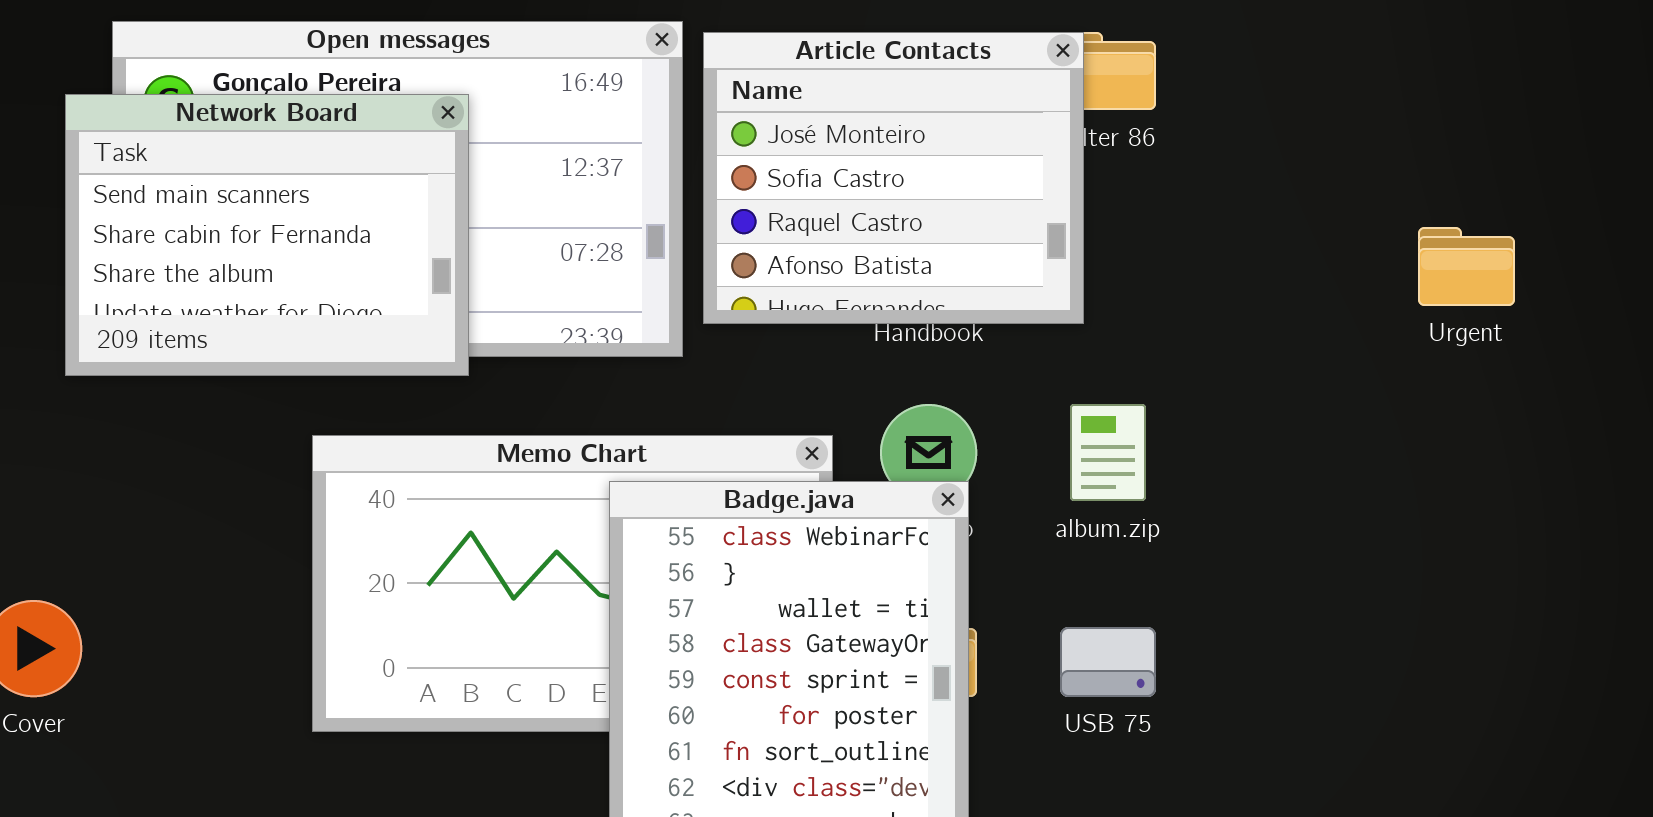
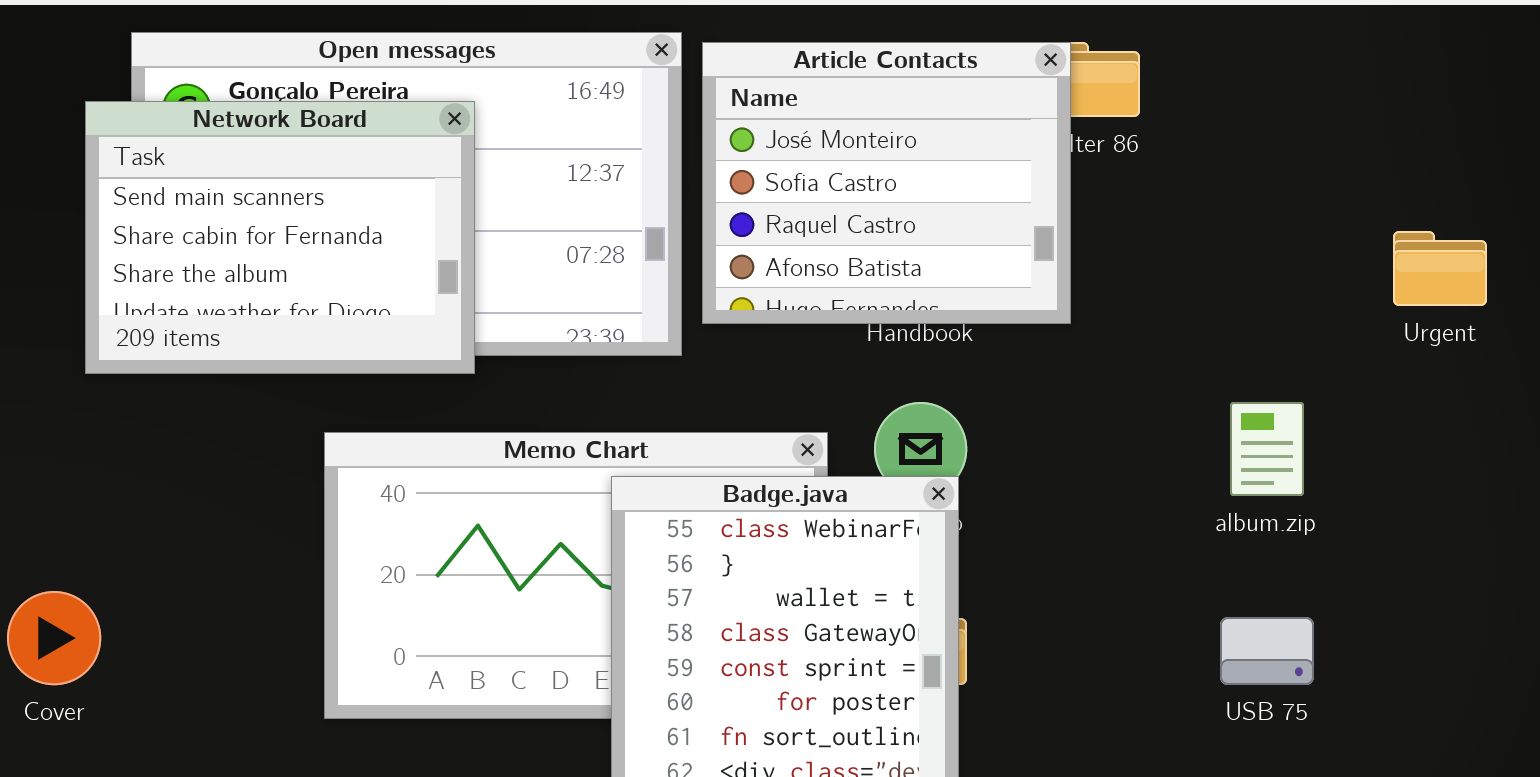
album.zip: [1070,404,1146,501] -> [1230,402,1304,496], moved
USB 75: [1060,627,1156,697] -> [1220,617,1314,685], moved

